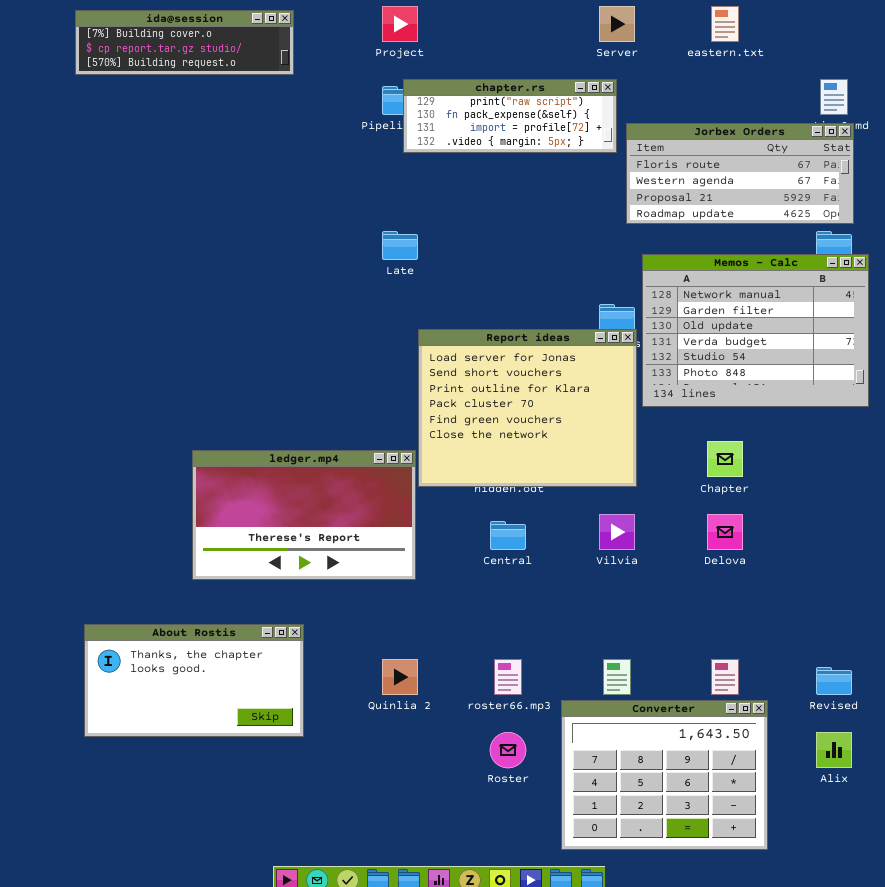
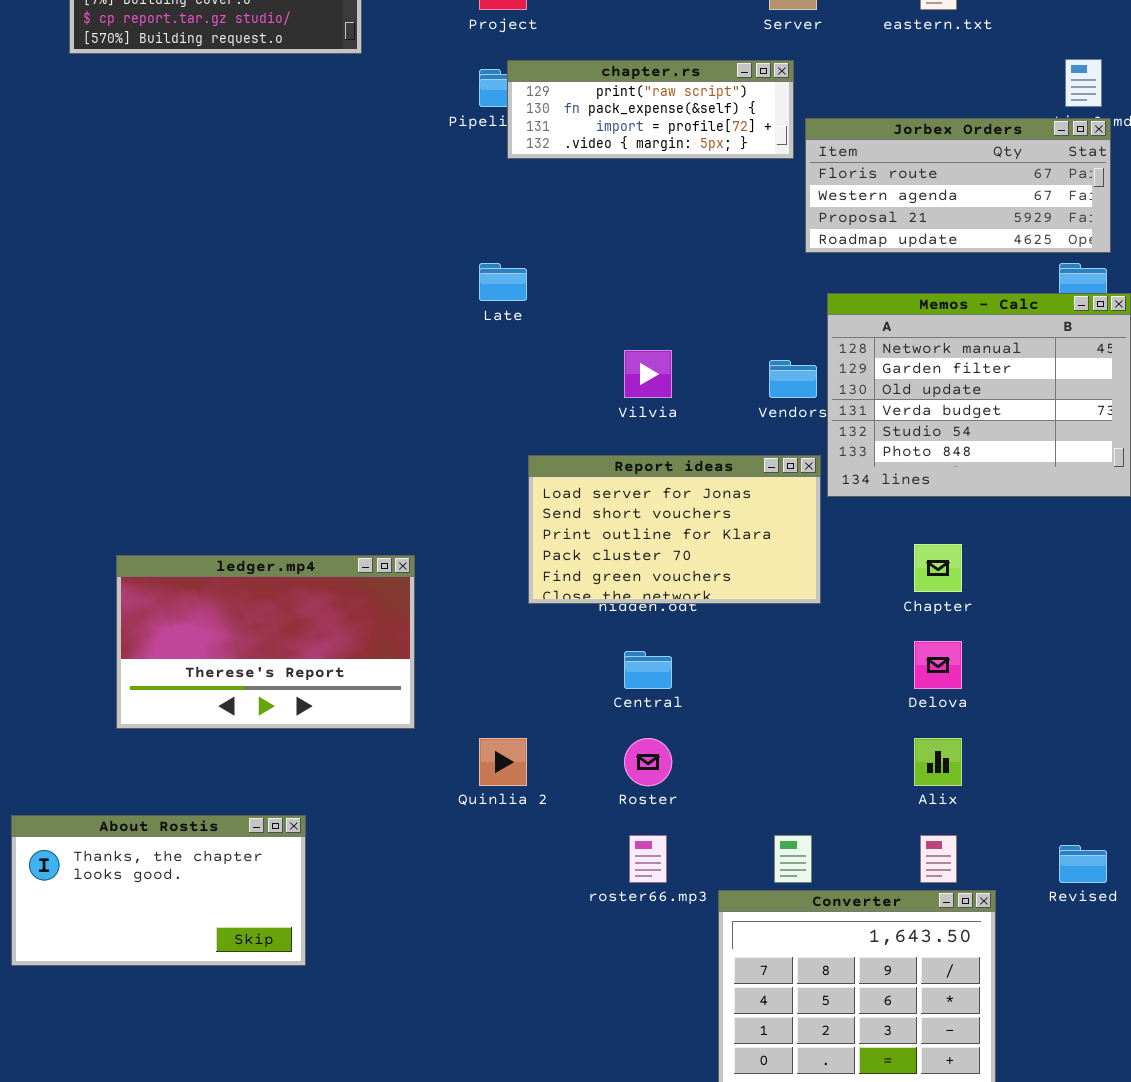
Report ideas: [418,329,637,487] -> [528,455,821,604], resized
ledger.mp4: [192,450,416,580] -> [116,555,415,729], moved
Vilvia: [599,514,635,550] -> [624,350,672,398], moved
About Rostis: [84,624,304,737] -> [11,815,306,966], moved
Quinlia 2: [382,659,418,695] -> [479,738,527,786], moved
Roster: [490,732,526,768] -> [624,738,672,786], moved
Alix: [816,732,852,768] -> [914,738,962,786], moved

